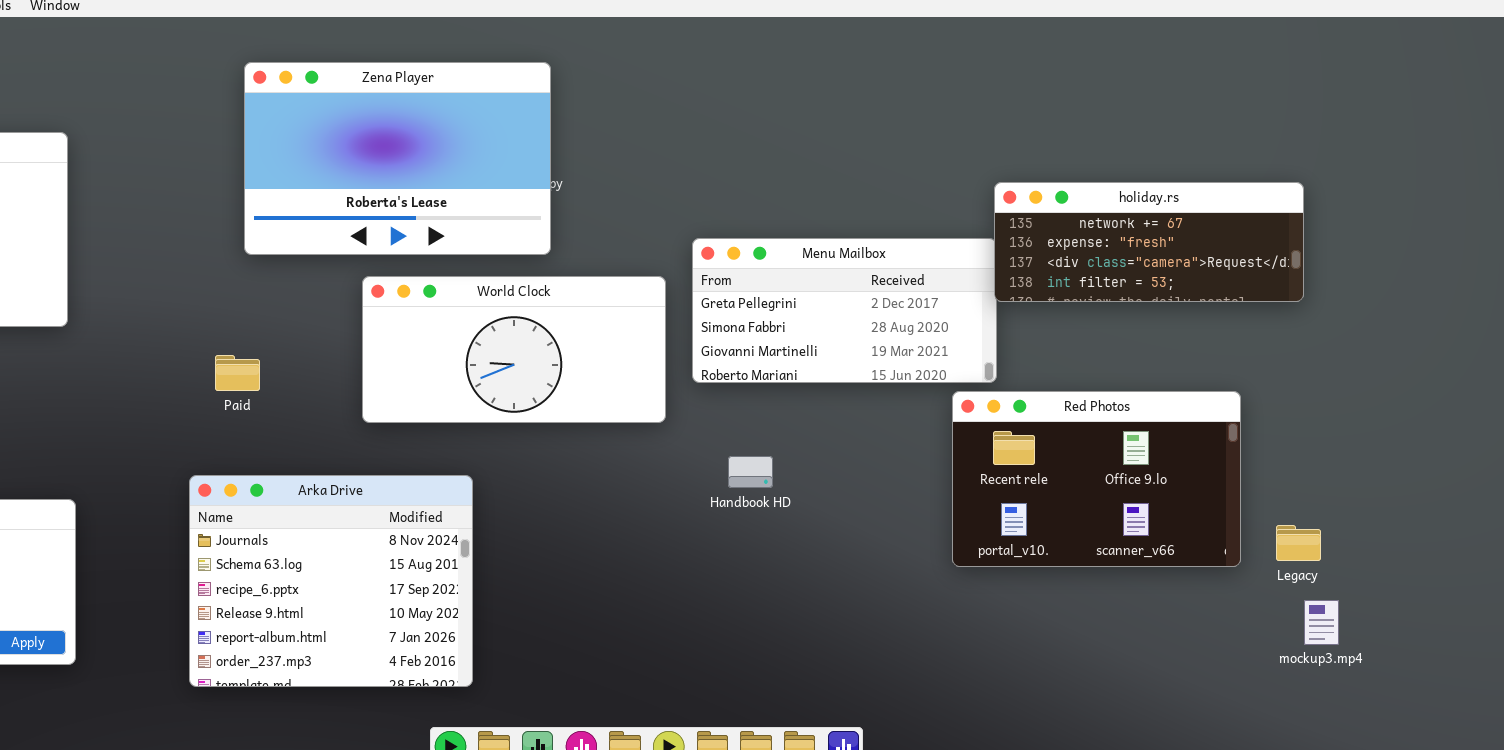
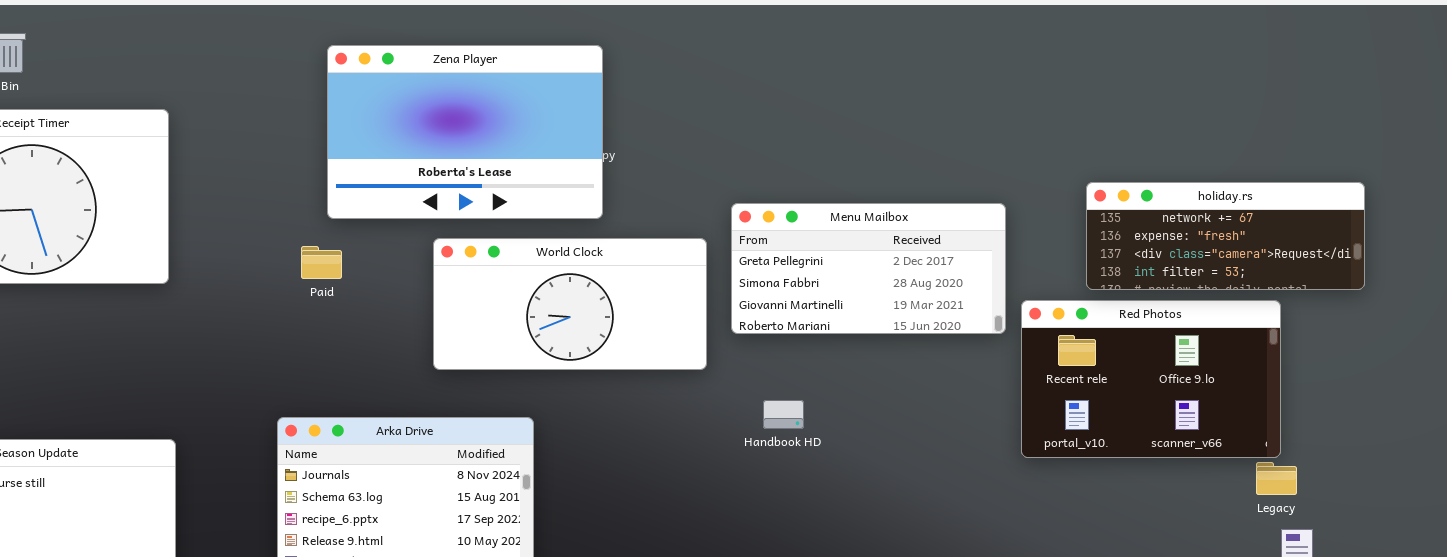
holiday.rs: [994,182,1304,302] -> [1086,182,1365,290], moved
Paid: [215,355,260,391] -> [301,246,342,279], moved
Red Photos: [952,391,1241,567] -> [1021,300,1281,458], moved

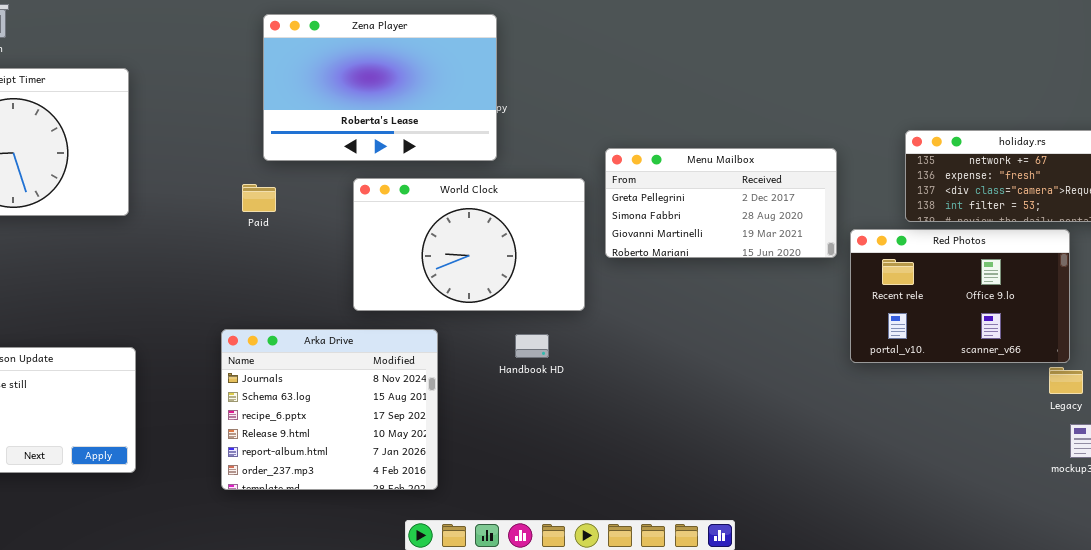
World Clock: [433,238,707,370] -> [353,178,585,311], resized
Handbook HD: [763,400,804,429] -> [515,334,549,358], moved

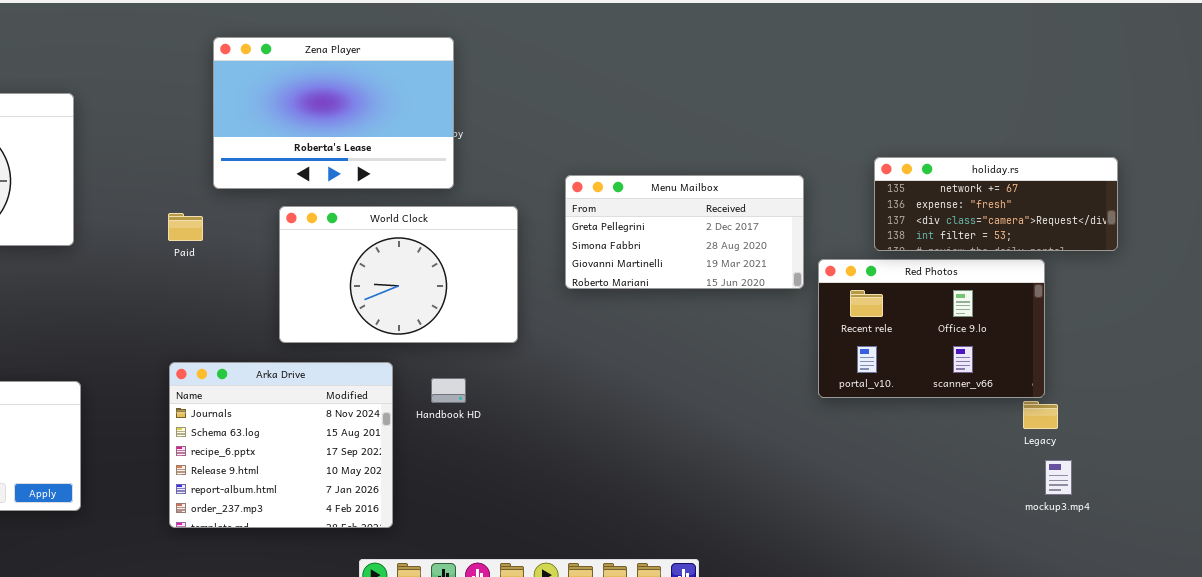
World Clock: [353,178,585,311] -> [279,206,518,343], moved
Paid: [242,184,276,212] -> [168,213,203,241], moved
Handbook HD: [515,334,549,358] -> [431,378,466,403], moved

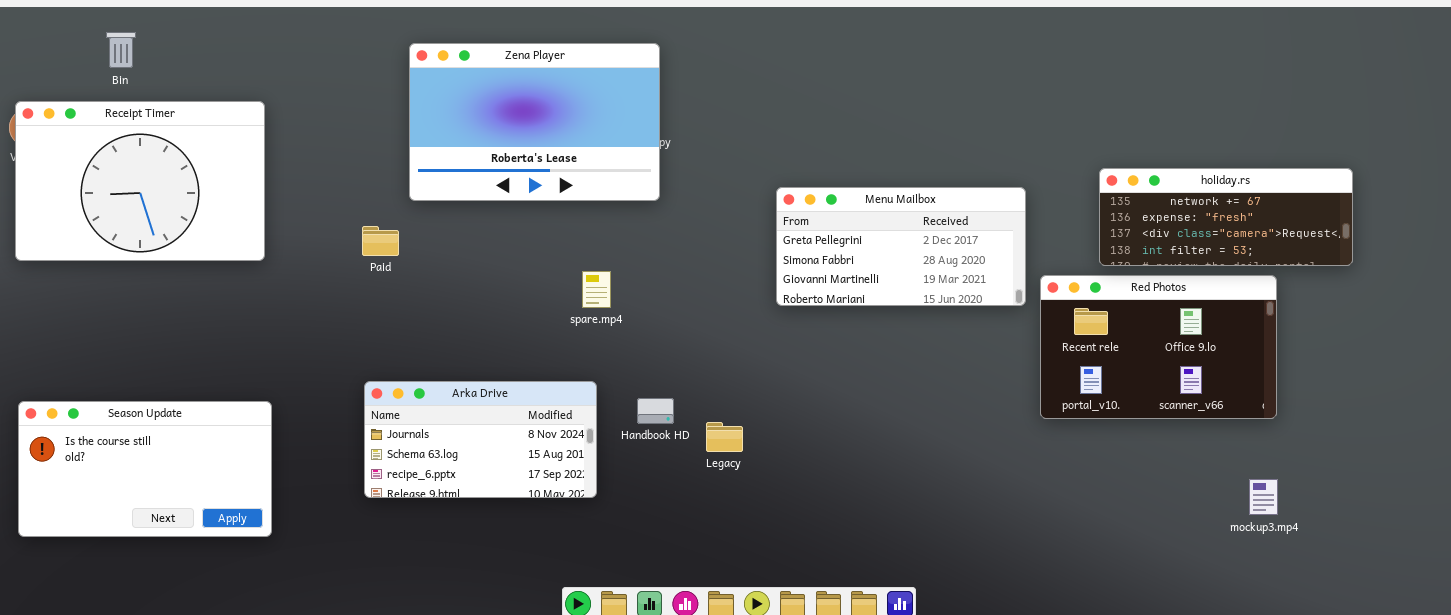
World Clock: [279,206,518,343] -> none, closed
Arka Drive: [169,362,393,528] -> [364,381,597,498], resized
Legacy: [1023,401,1058,429] -> [706,422,743,452], moved
mockup3.mp4: [1045,460,1072,495] -> [1249,479,1278,515], moved

